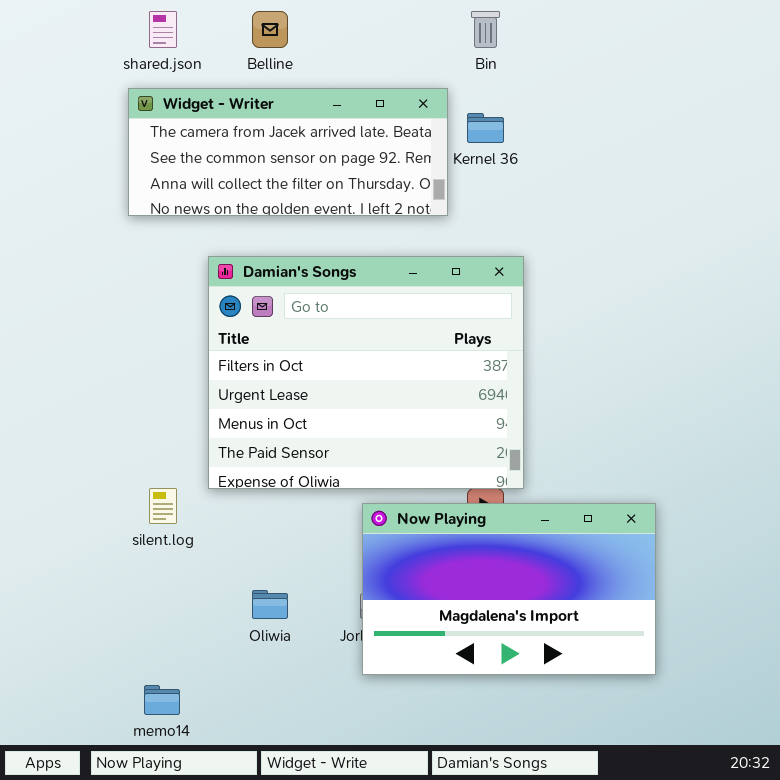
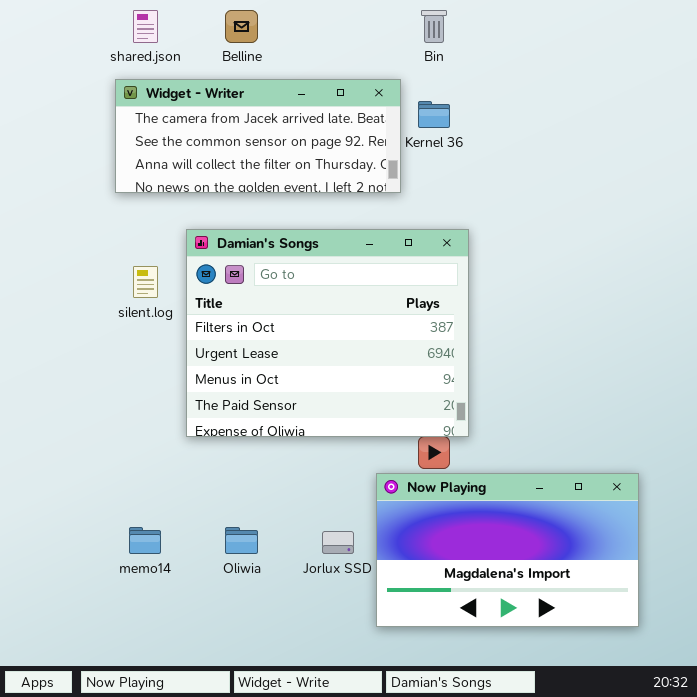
silent.log: [149,488,177,524] -> [133,266,158,298], moved
Now Playing: [362,503,656,675] -> [376,473,639,627], moved
memo14: [144,685,180,715] -> [129,527,161,554], moved

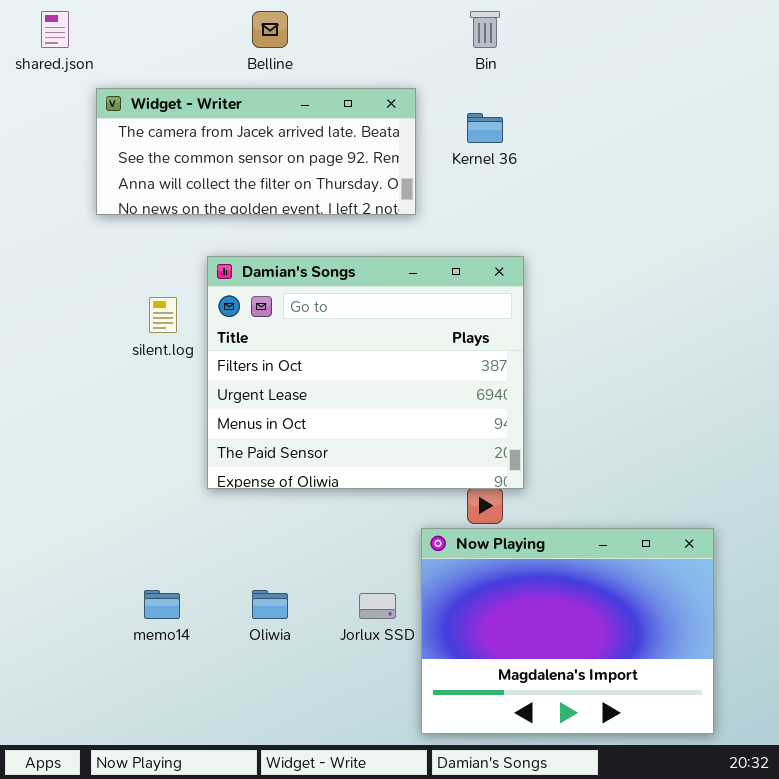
shared.json: [133,10,158,43] -> [41,11,69,48], moved
Widget - Writer: [115,79,401,193] -> [96,88,416,215], moved
Now Playing: [376,473,639,627] -> [421,528,714,734], resized

